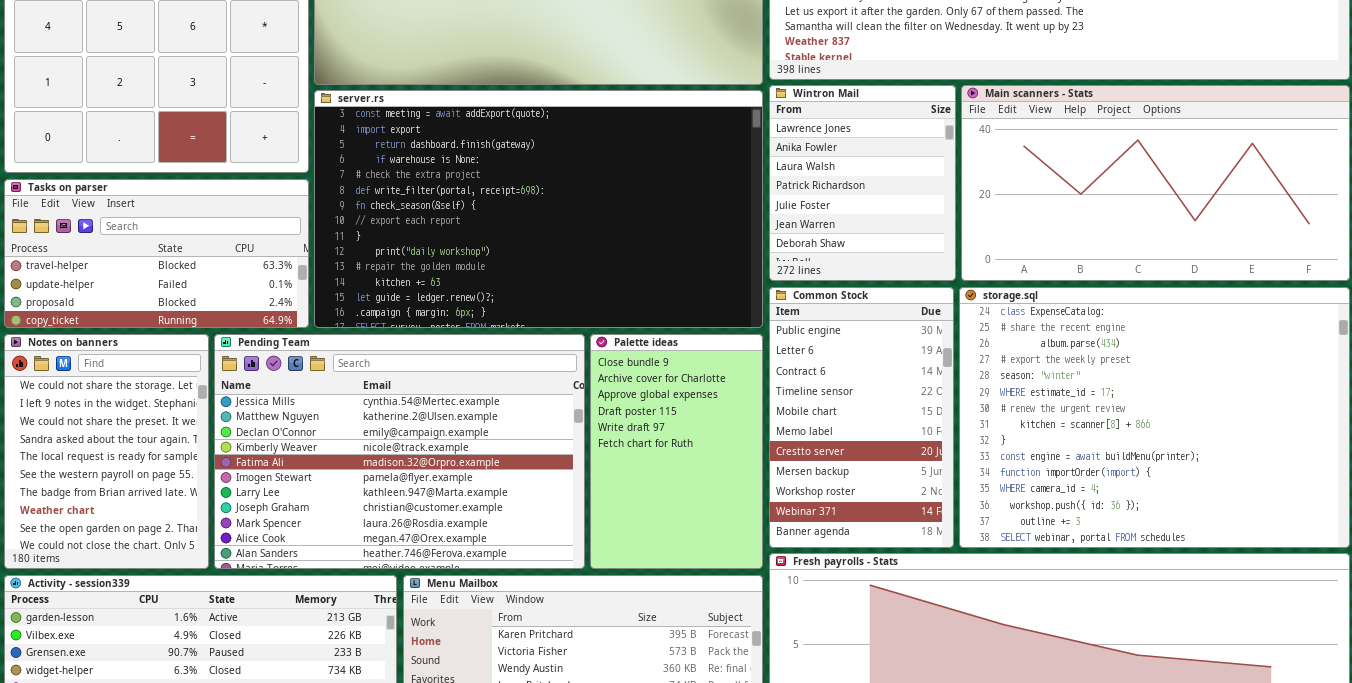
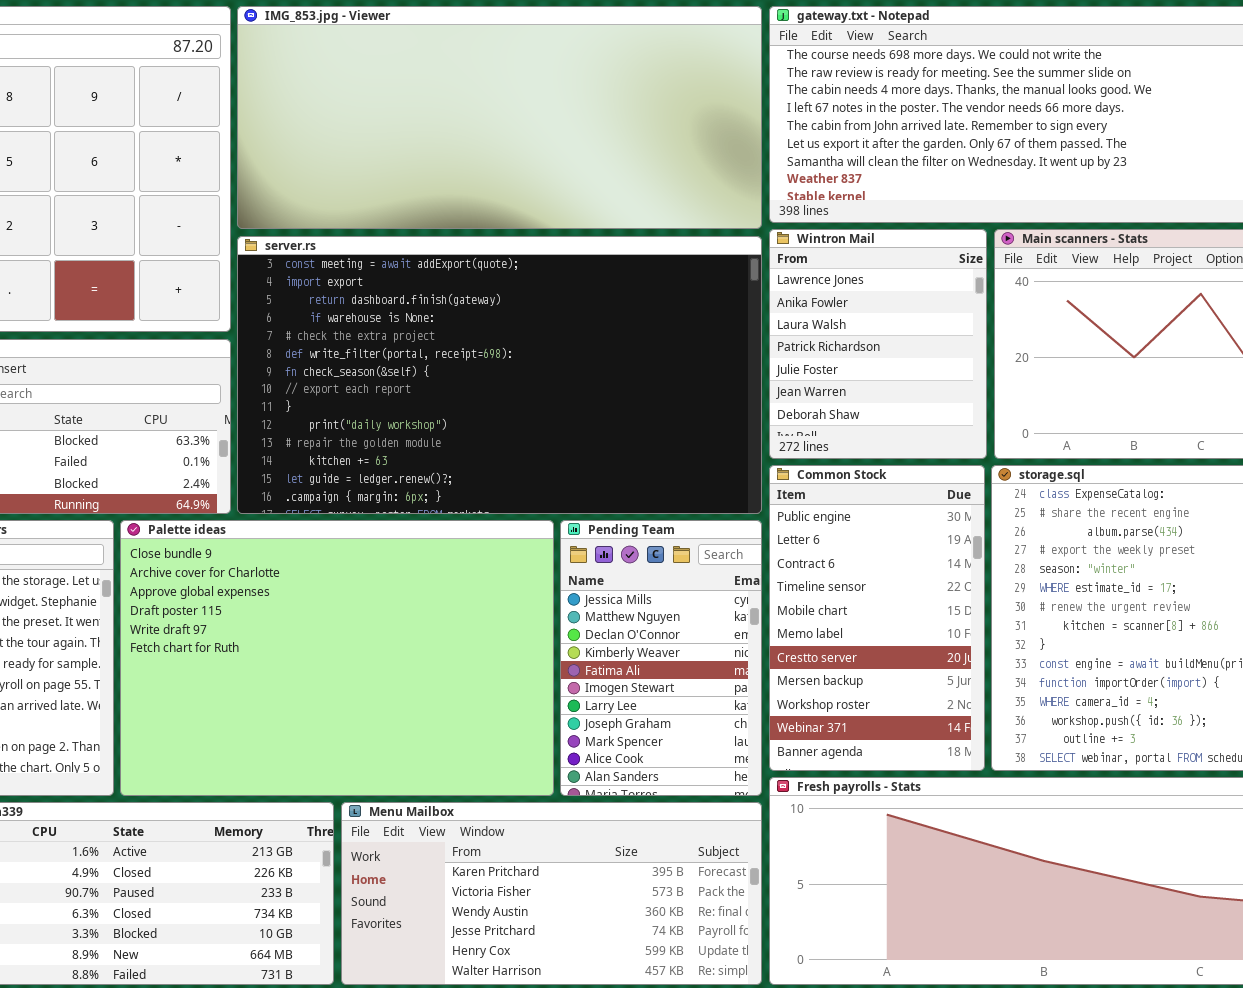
Pending Team: [214,334,585,569] -> [560,520,762,796], moved, resized
Palette ideas: [590,334,763,569] -> [120,520,554,796], moved, resized

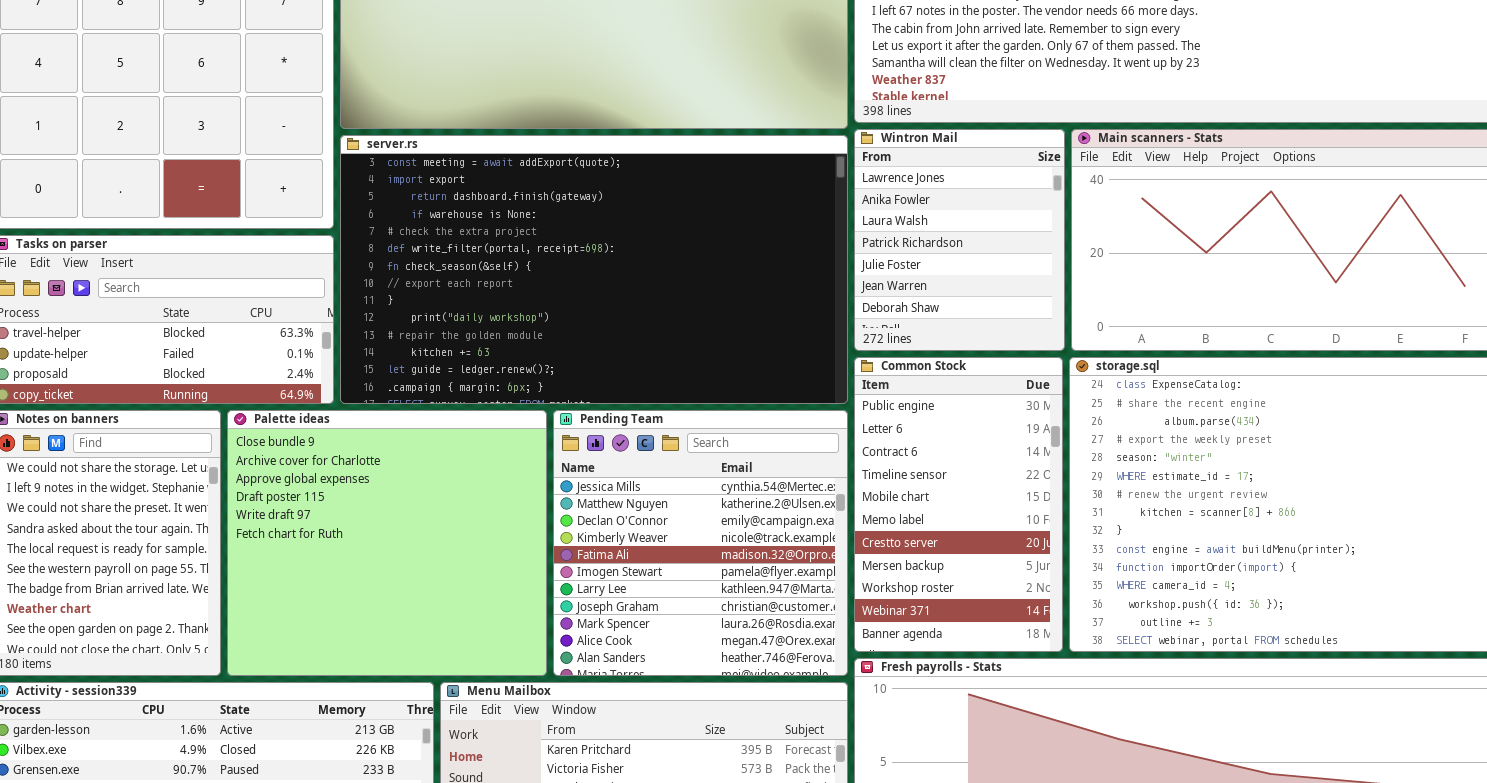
Palette ideas: [120,520,554,796] -> [227,410,547,676], resized
Pending Team: [560,520,762,796] -> [553,410,848,676], resized

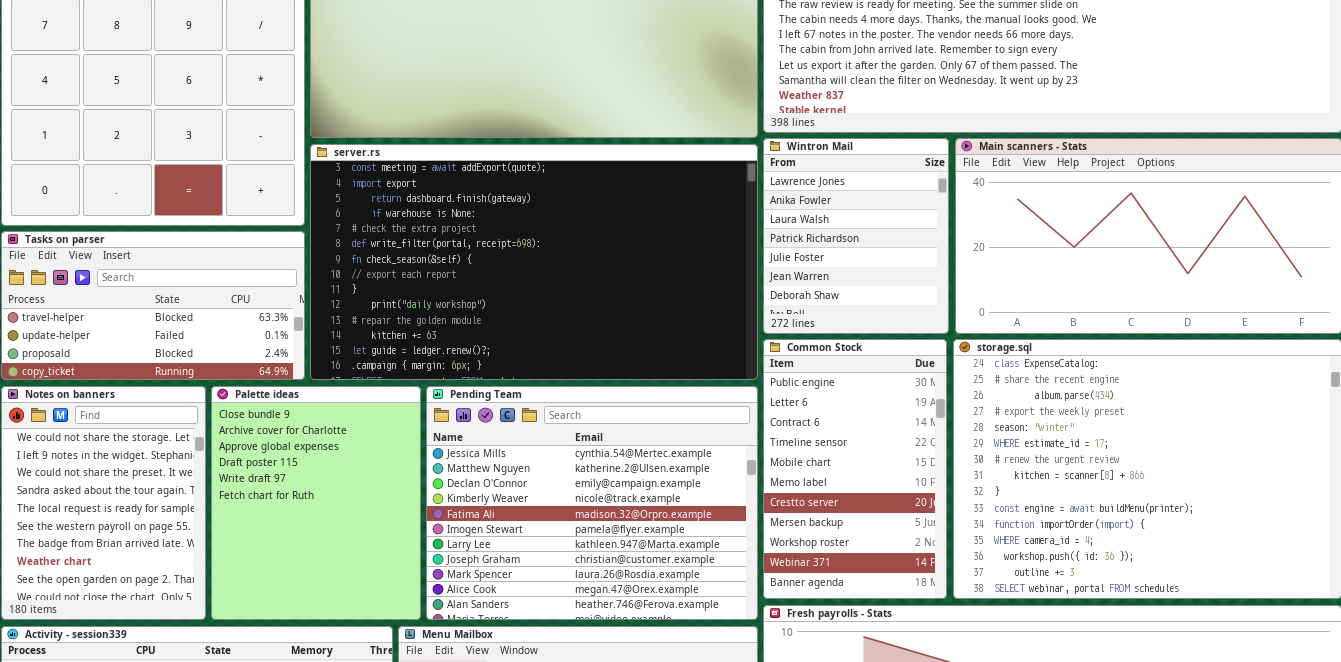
Palette ideas: [227,410,547,676] -> [211,386,421,620], resized
Pending Team: [553,410,848,676] -> [426,386,758,620], resized

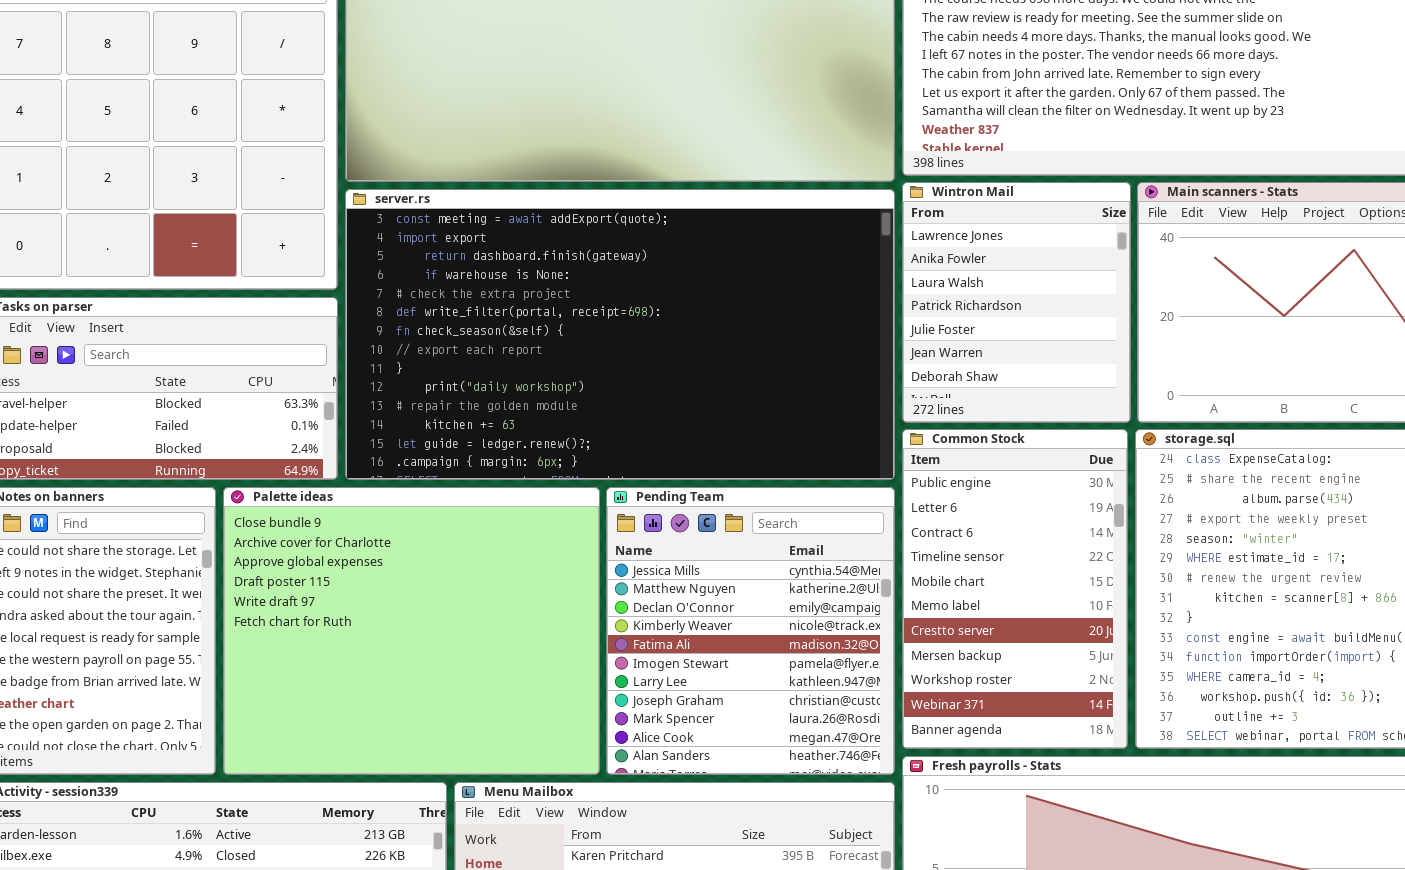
Palette ideas: [211,386,421,620] -> [223,487,600,775], resized
Pending Team: [426,386,758,620] -> [606,487,895,775], resized

